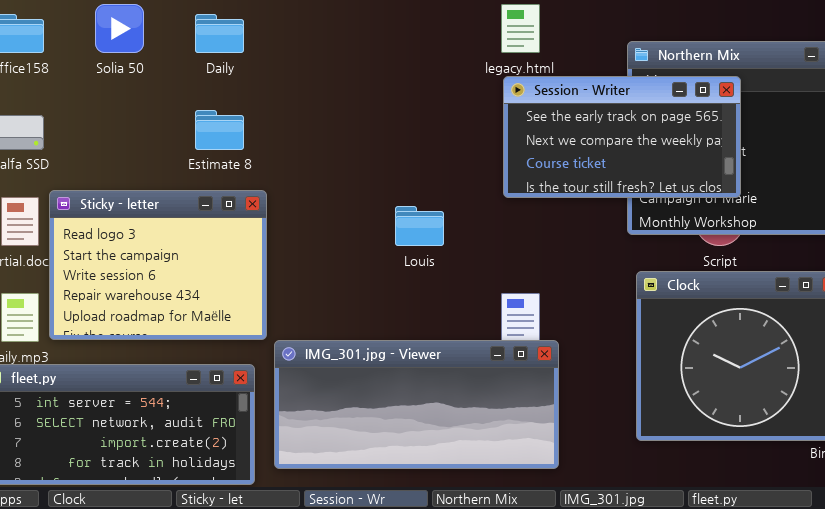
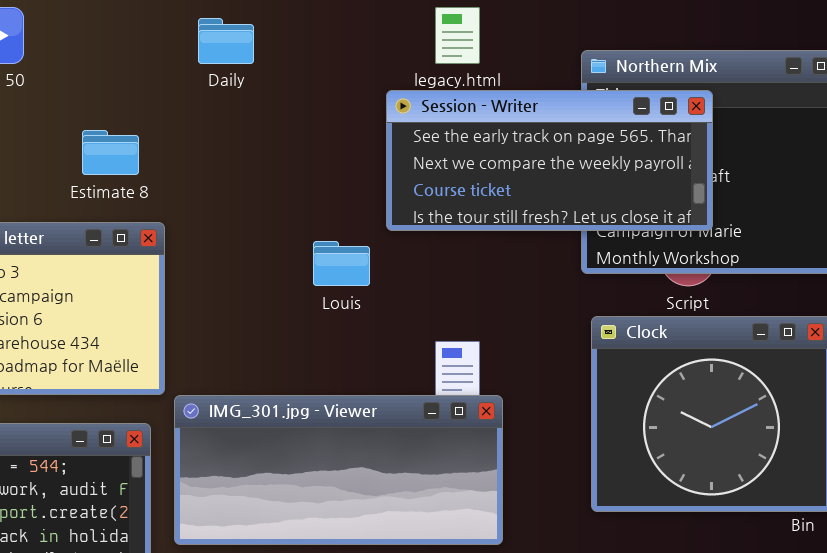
Daily: [195,14,244,53] -> [198,18,254,64], moved
Session - Writer: [503,76,741,198] -> [386,90,713,231], resized

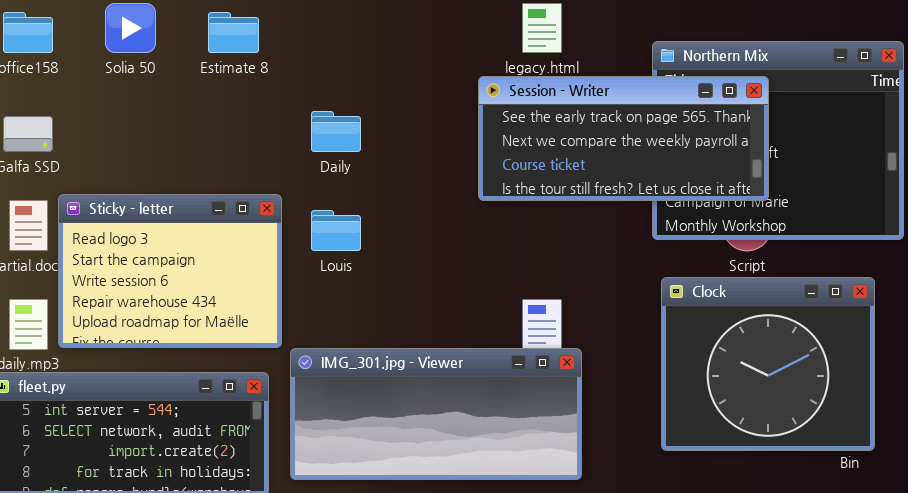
Daily: [198,18,254,64] -> [311,111,361,152], moved
Estimate 8: [82,130,139,175] -> [208,12,259,53], moved
Louis: [313,241,370,286] -> [311,210,361,251], moved

